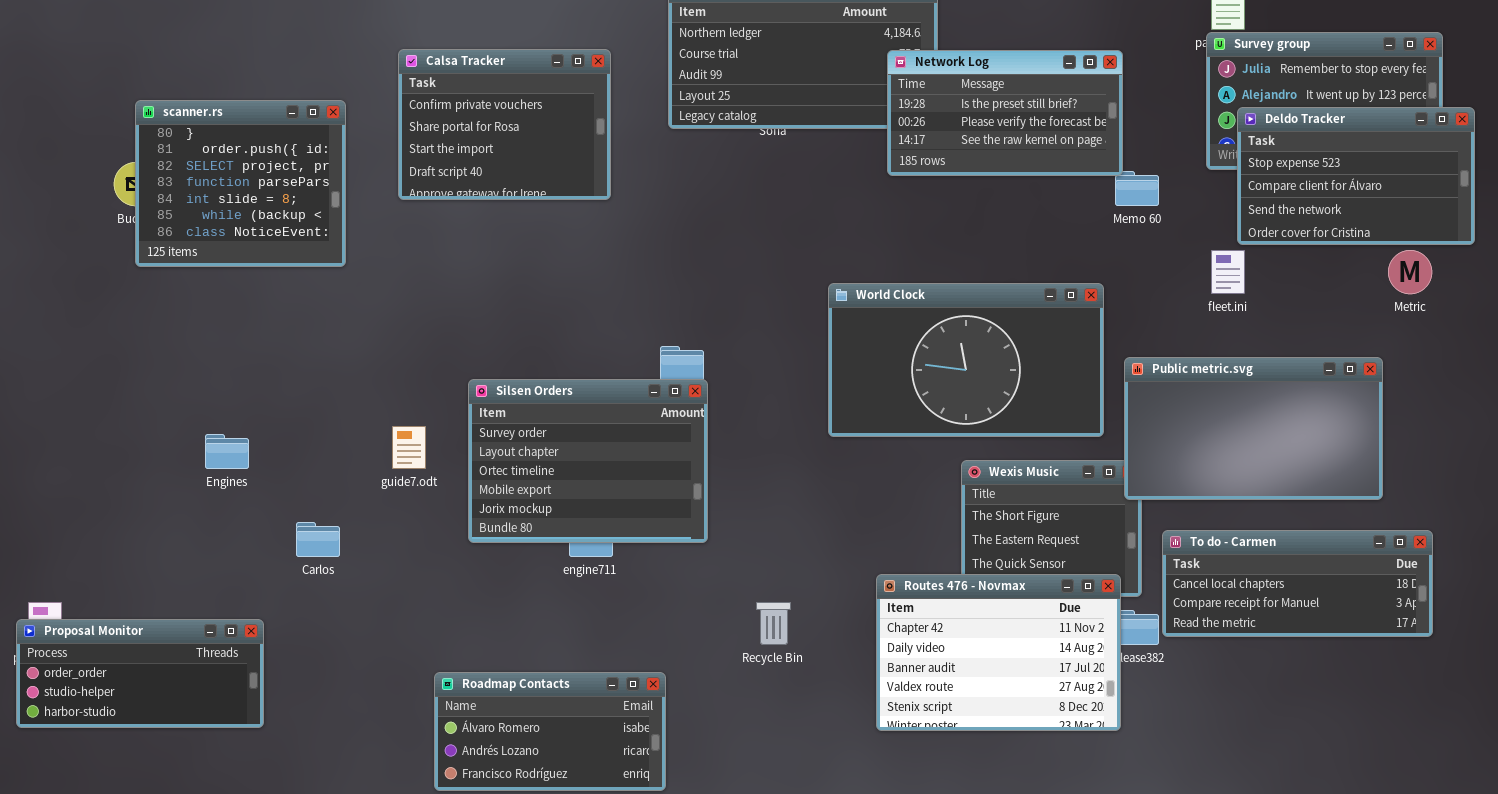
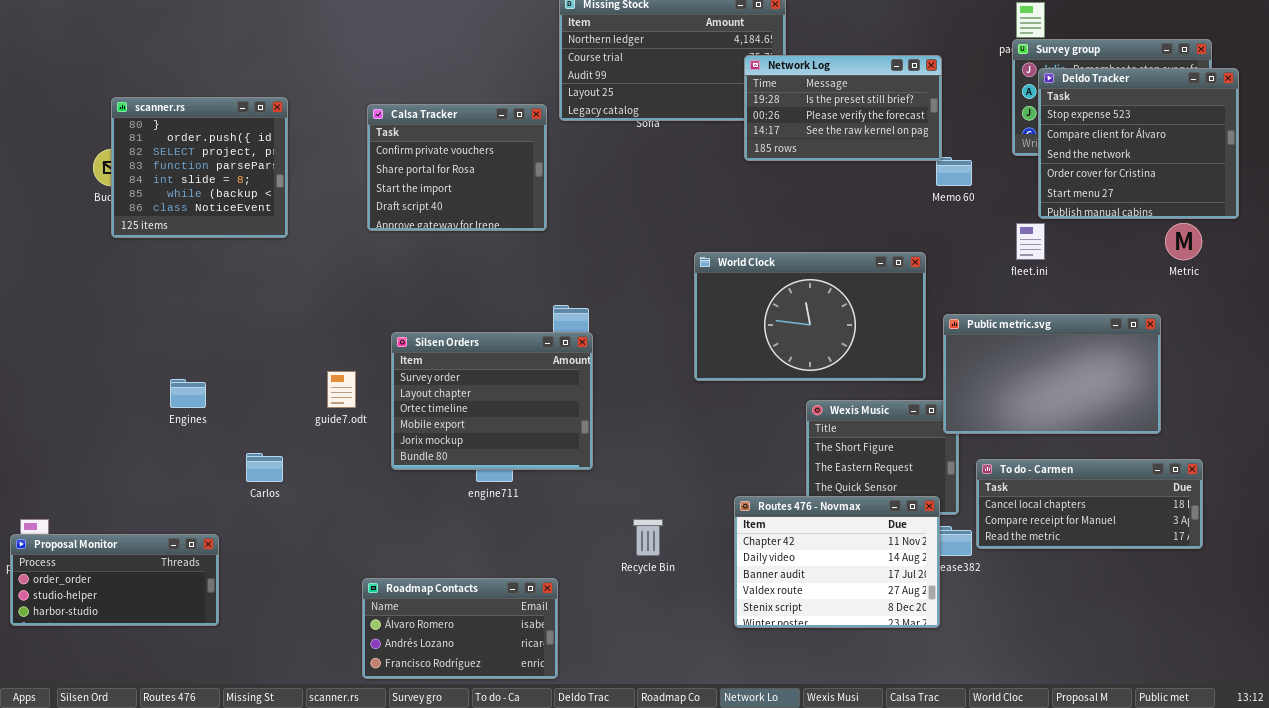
Calsa Tracker: [398,49,611,200] -> [367,104,547,231], moved
Deldo Tracker: [1237,107,1475,245] -> [1038,68,1239,219], resized

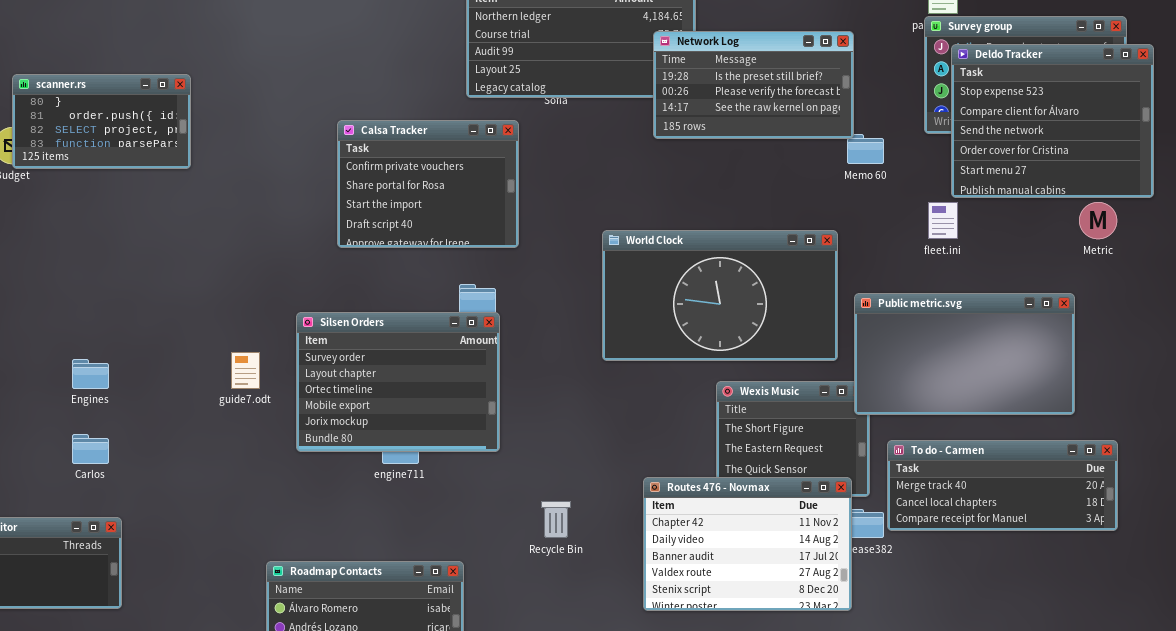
scanner.rs: [111,97,288,238] -> [12,74,191,169], resized
Calsa Tracker: [367,104,547,231] -> [337,120,519,248], moved
Carlos: [246,453,283,482] -> [72,434,109,464], moved
To do - Carmen: [976,459,1203,549] -> [887,440,1118,531], scrolled up 1 row

